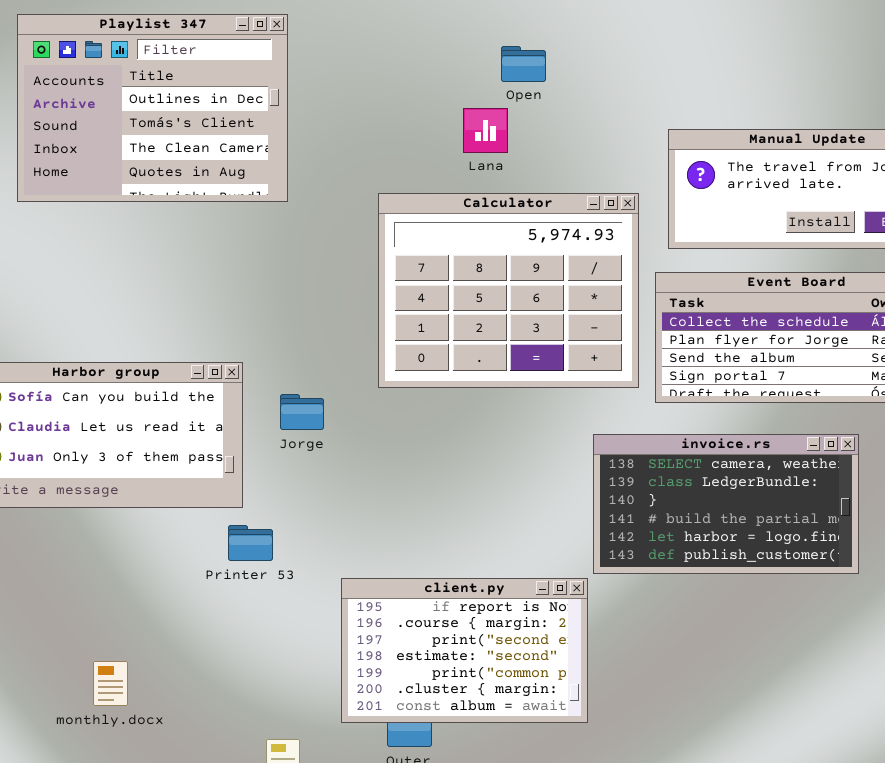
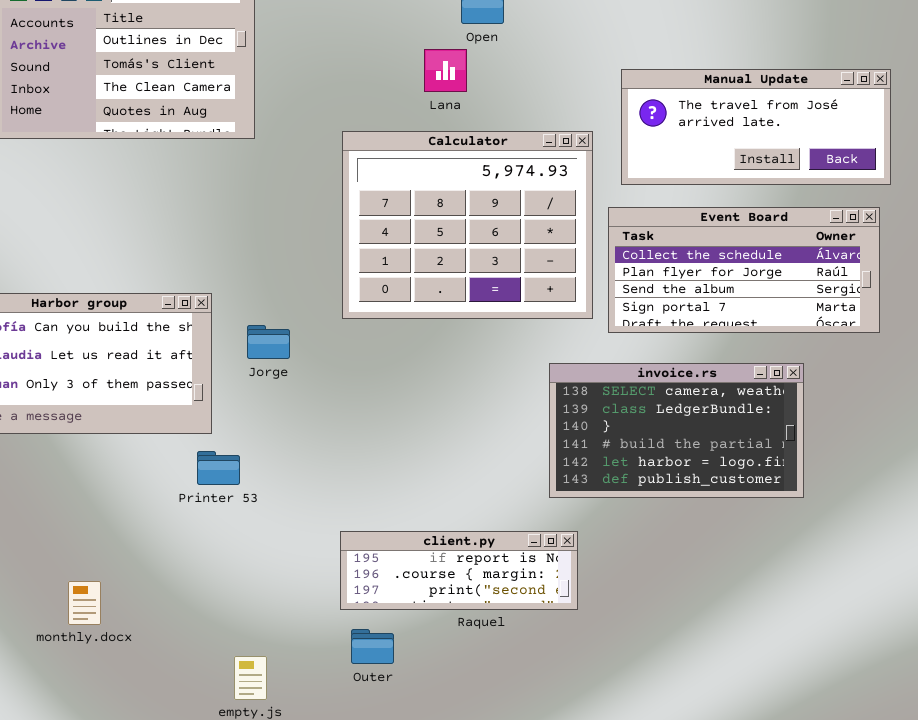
client.py: [341,578,588,723] -> [340,531,578,610], moved, resized

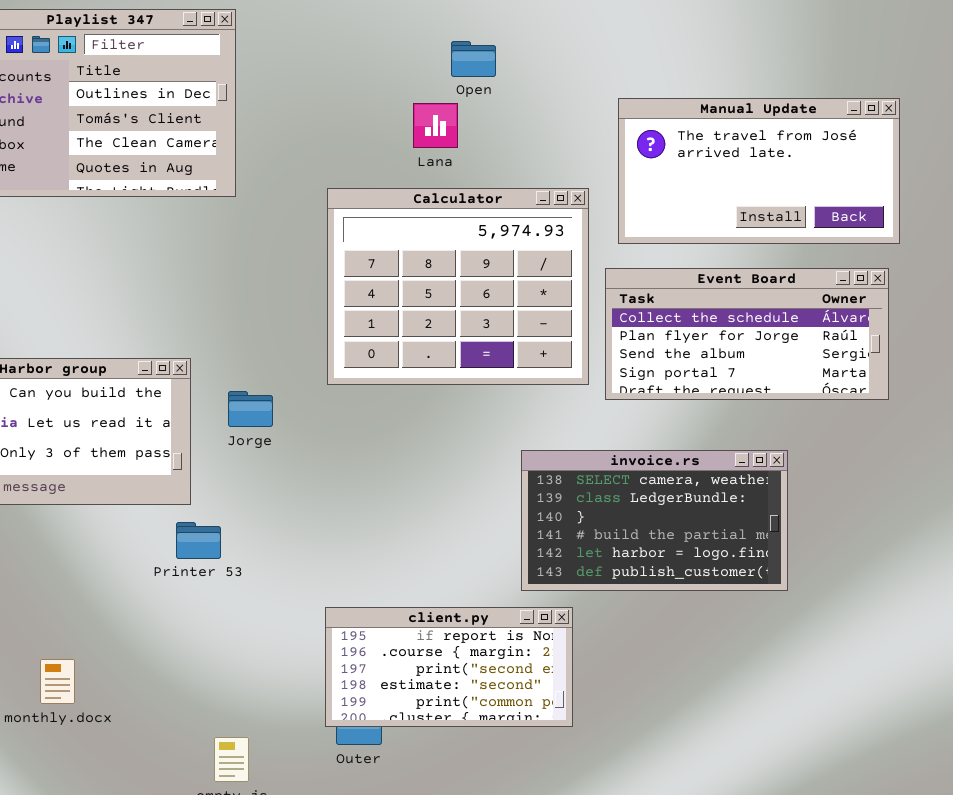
Manual Update: [621,69,891,185] -> [618,98,900,244], resized
invoice.rs: [549,363,804,498] -> [521,450,788,591], moved
client.py: [340,531,578,610] -> [325,607,573,727], resized

